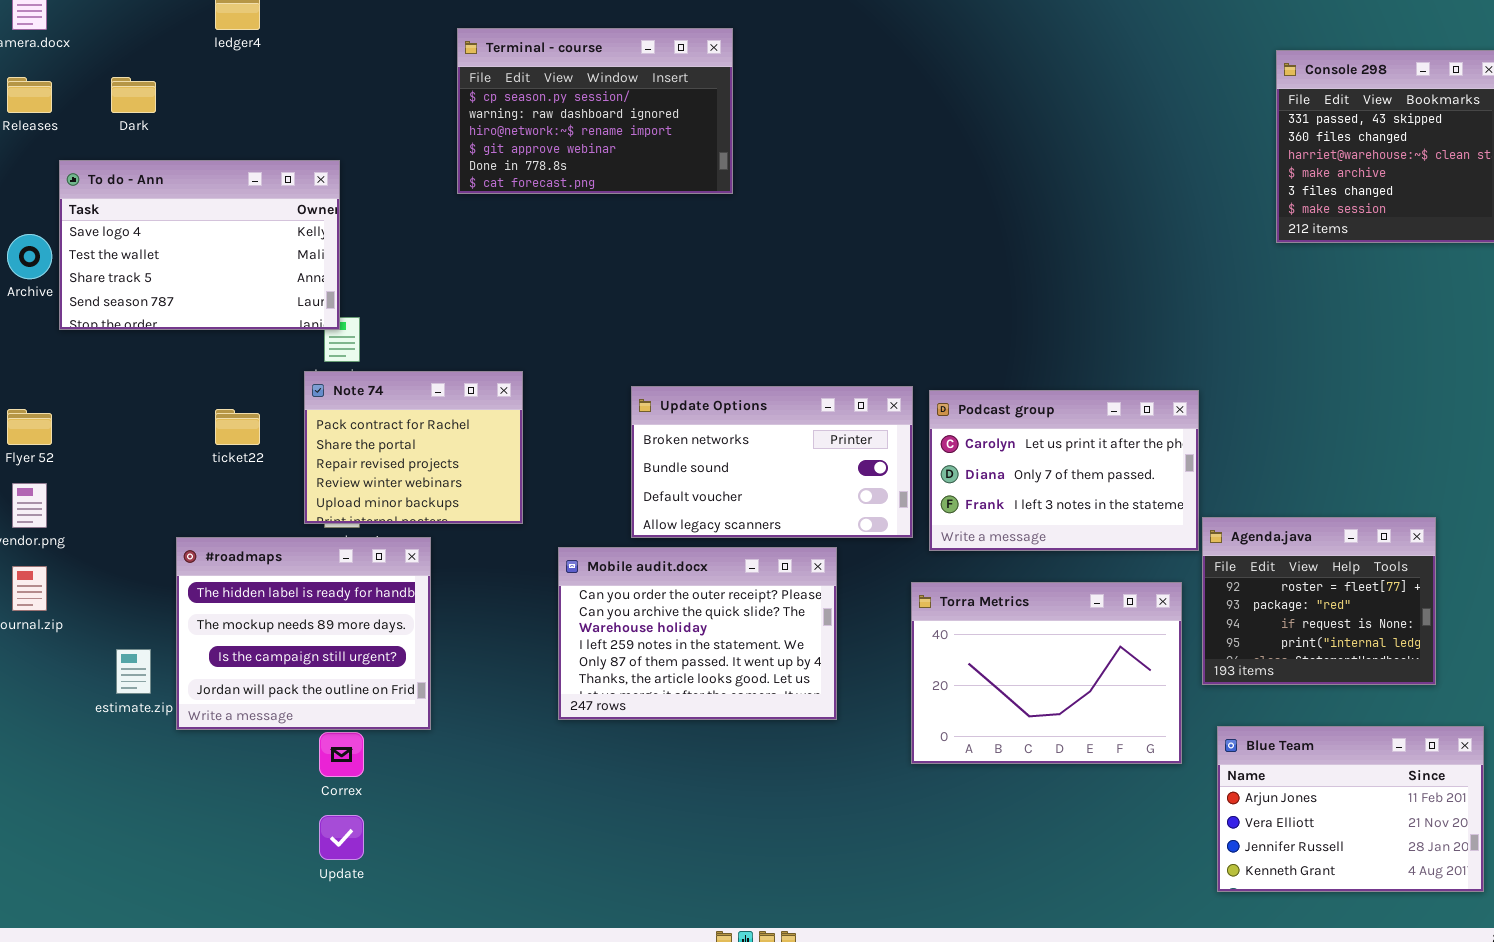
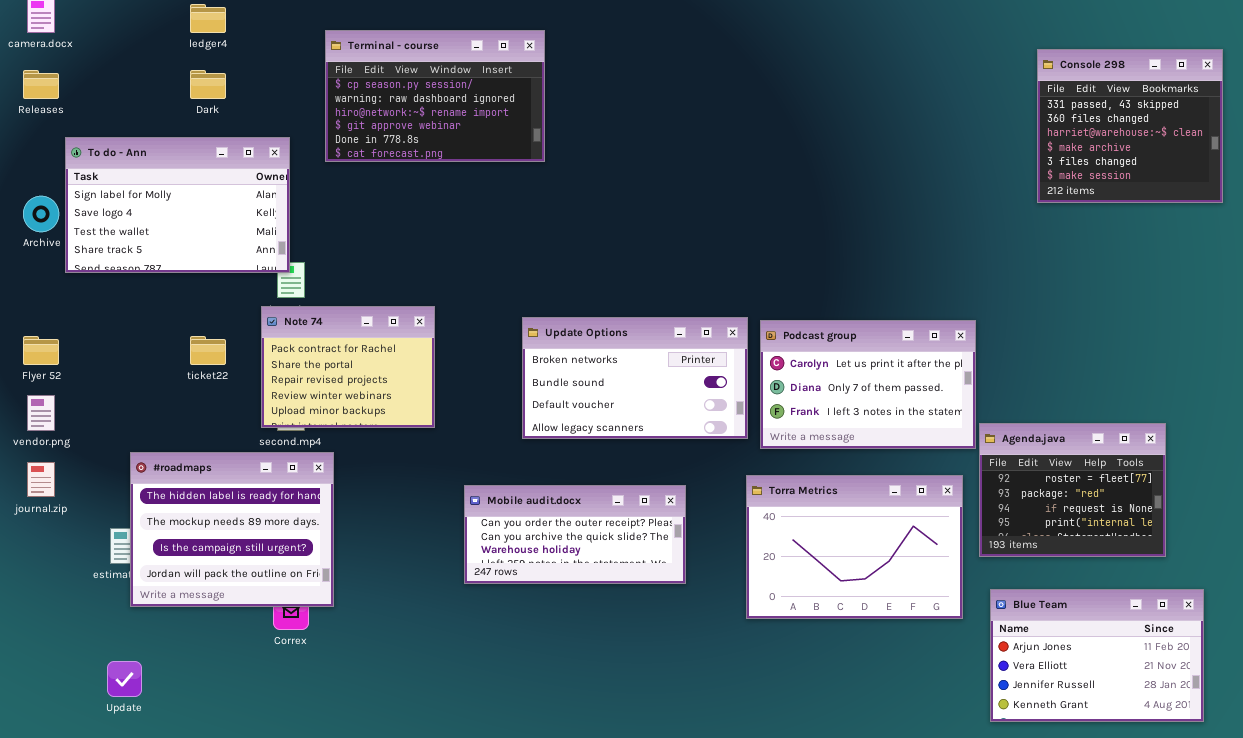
Terminal - course: [457,28,733,194] -> [325,30,545,162], moved
Dark: [111,77,156,113] -> [190,70,226,99], moved
To do - Ann: [59,160,340,330] -> [65,137,290,273], scrolled up 1 row
#roadmaps: [176,537,431,730] -> [130,452,334,607], moved
Mobile audit.docx: [558,547,837,720] -> [464,485,686,584], resized
Update: [319,815,364,860] -> [107,661,142,697], moved

